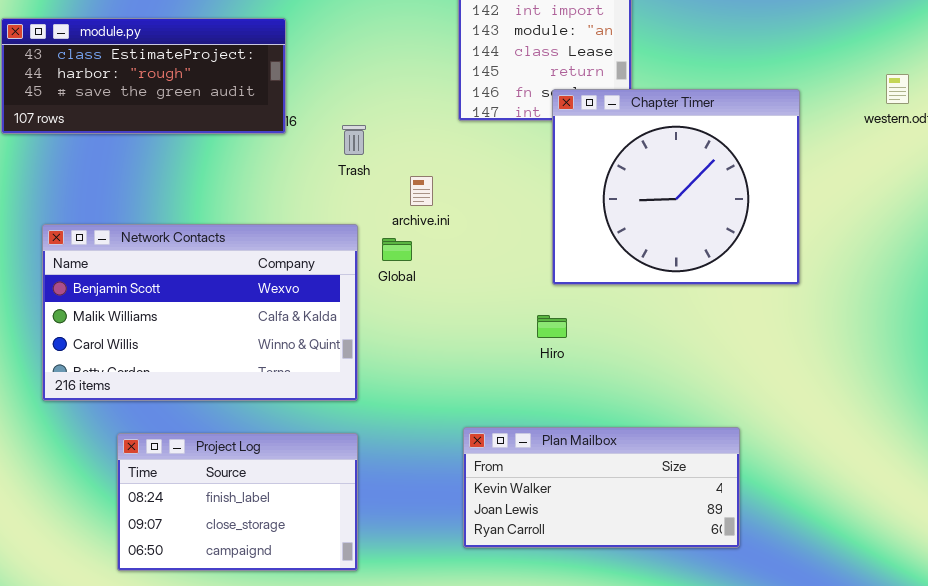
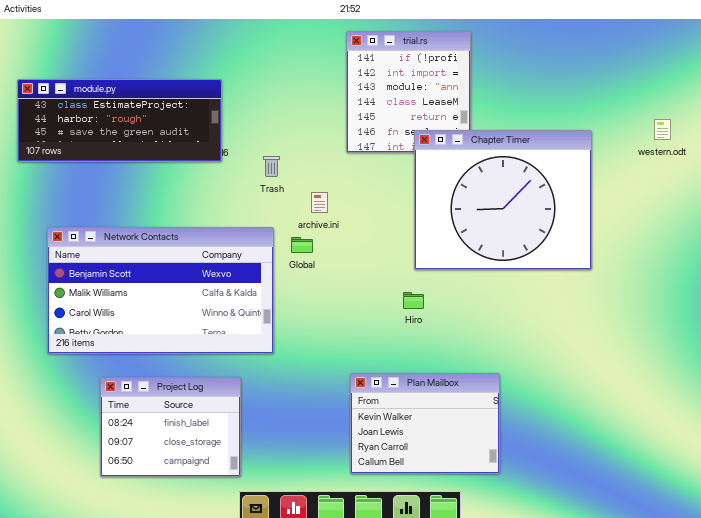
Plan Mailbox: [463,427,740,548] -> [350,373,500,474], resized
Project Log: [117,433,358,571] -> [100,377,241,477], resized

